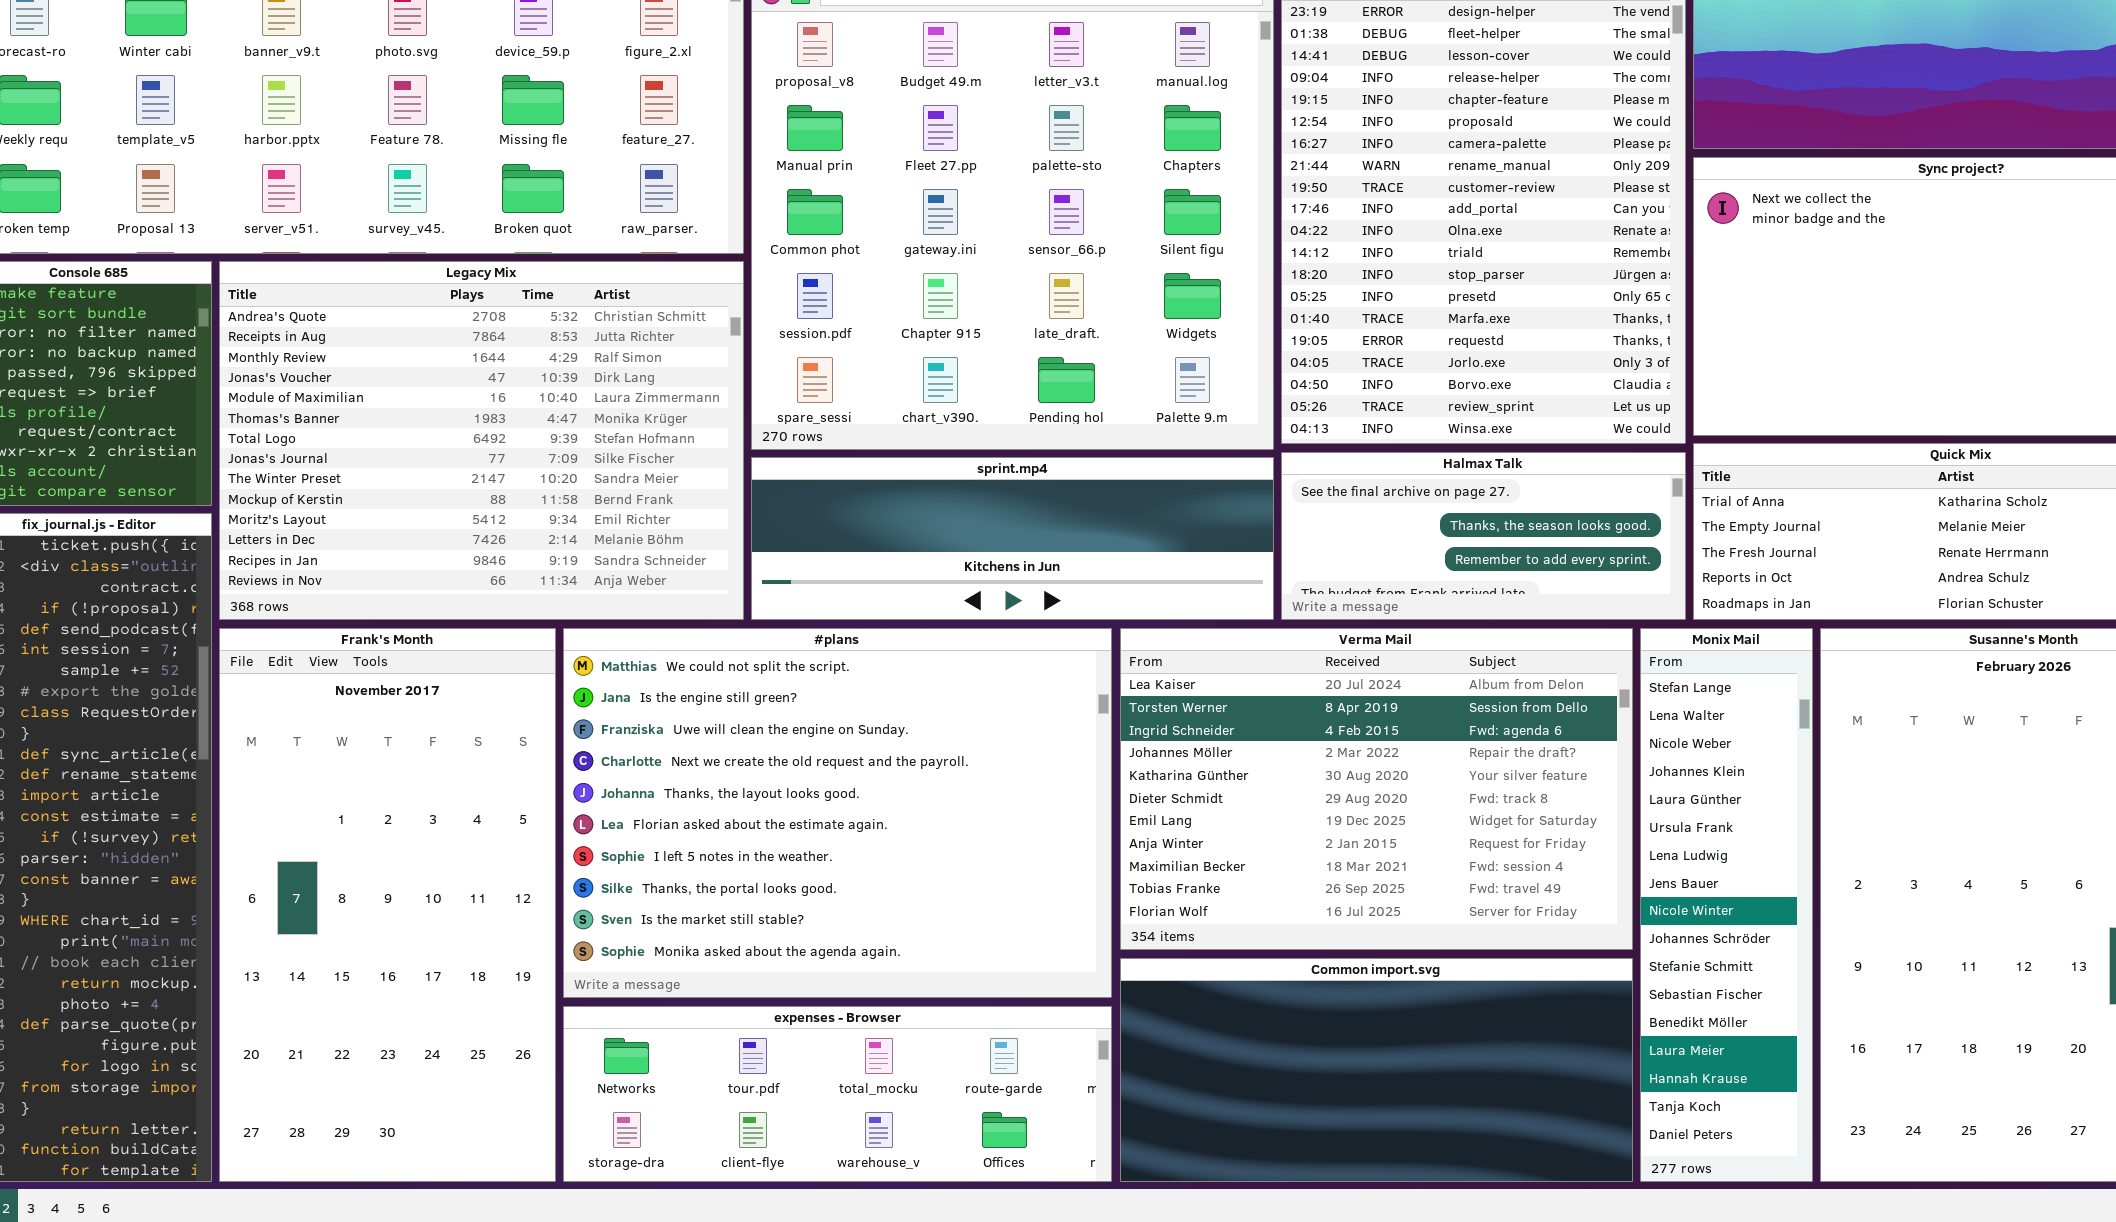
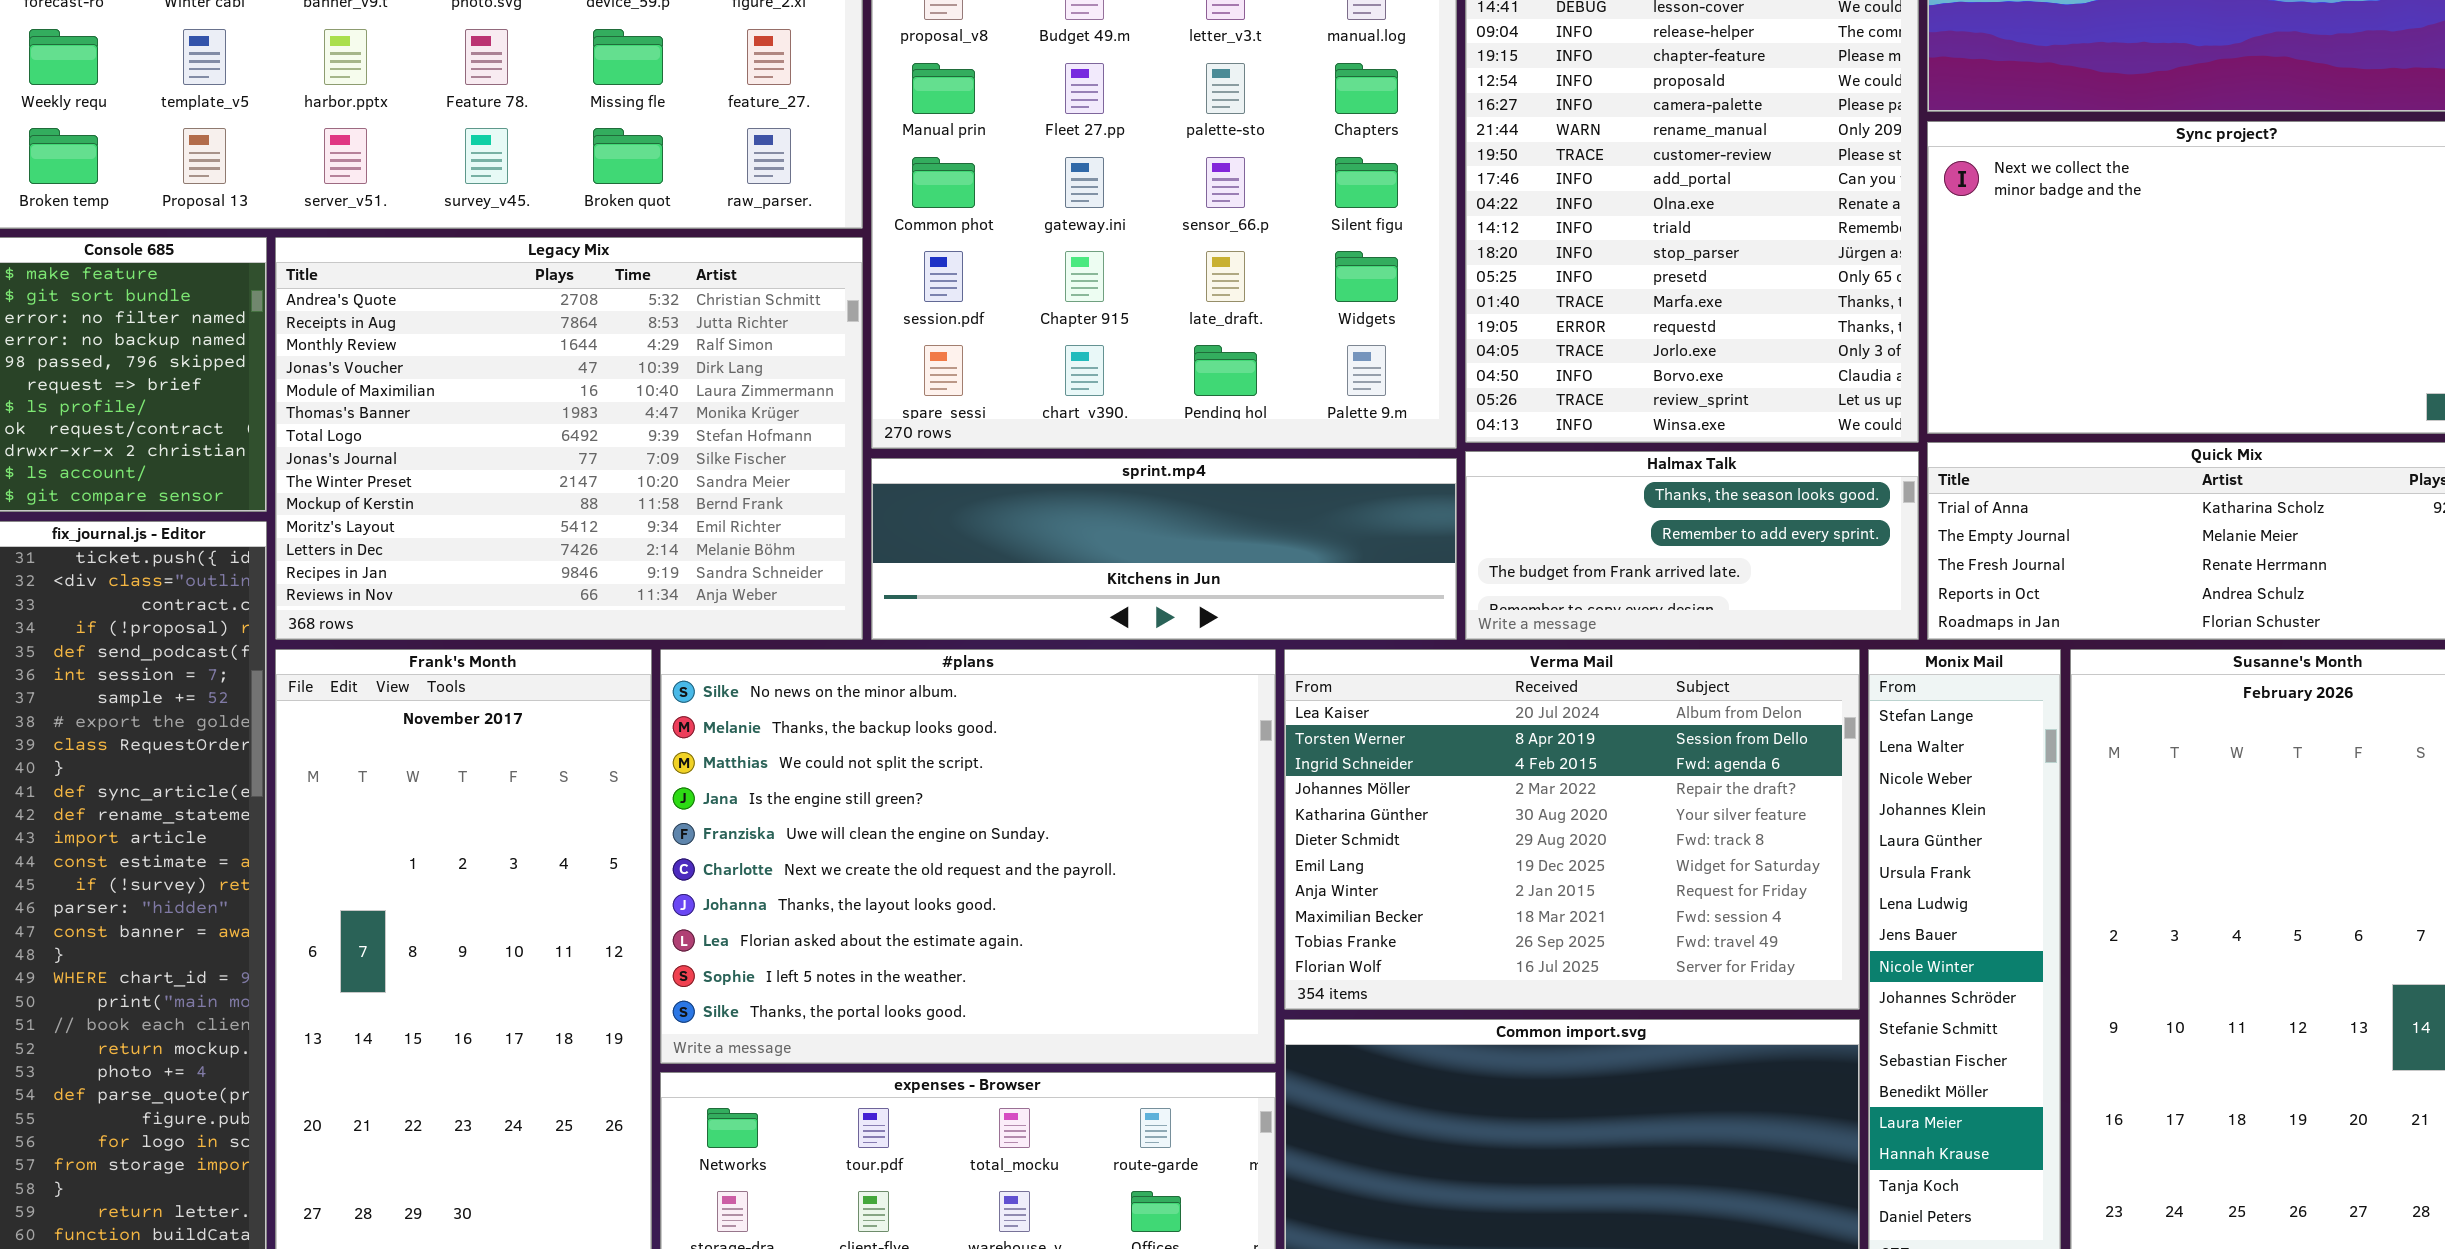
Halmax Talk: [1281,452,1686,620] -> [1465,451,1919,640], scrolled down 1 row
#plans: [563,628,1112,998] -> [660,649,1276,1064], scrolled up 2 rows

